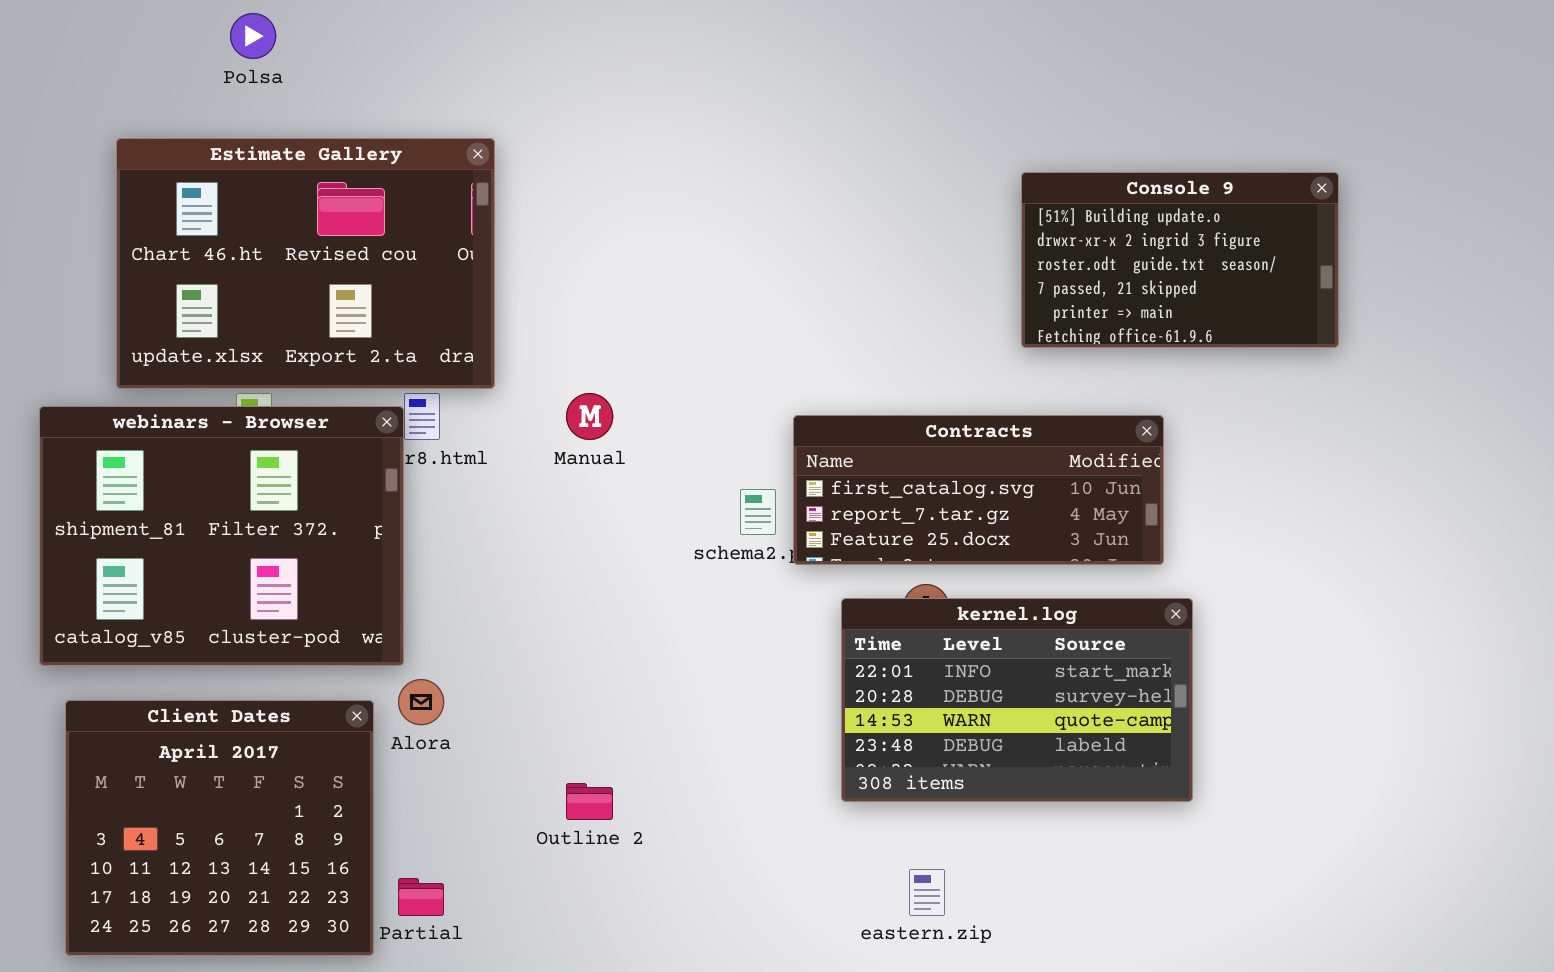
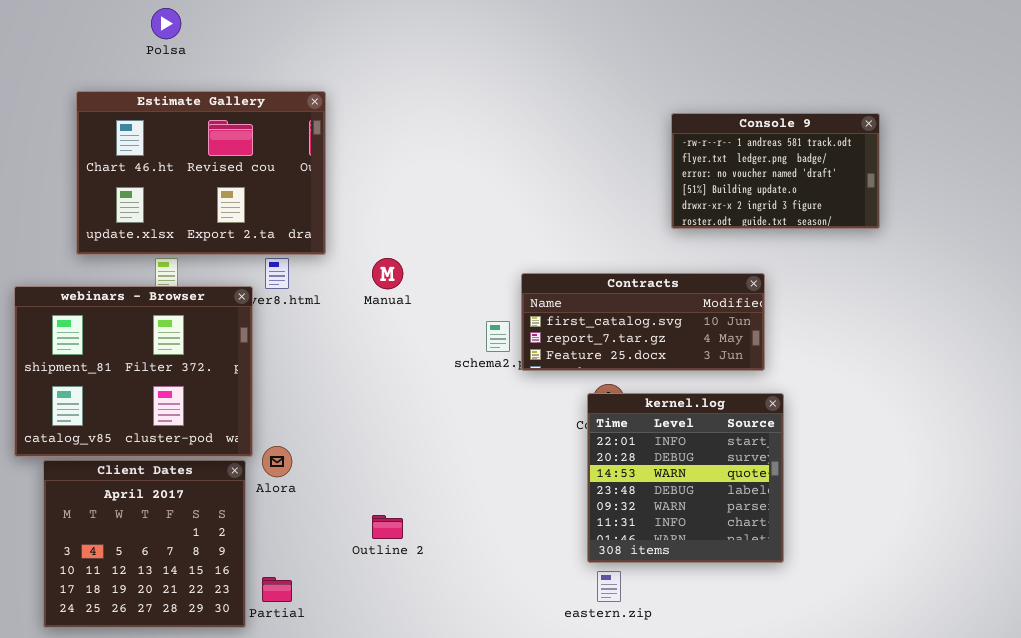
Console 9: [1021,172,1339,348] -> [671,113,880,229], scrolled up 3 rows
webinars - Browser: [39,406,404,666] -> [14,286,253,457], moved
kernel.log: [841,598,1193,802] -> [587,393,784,563], resized

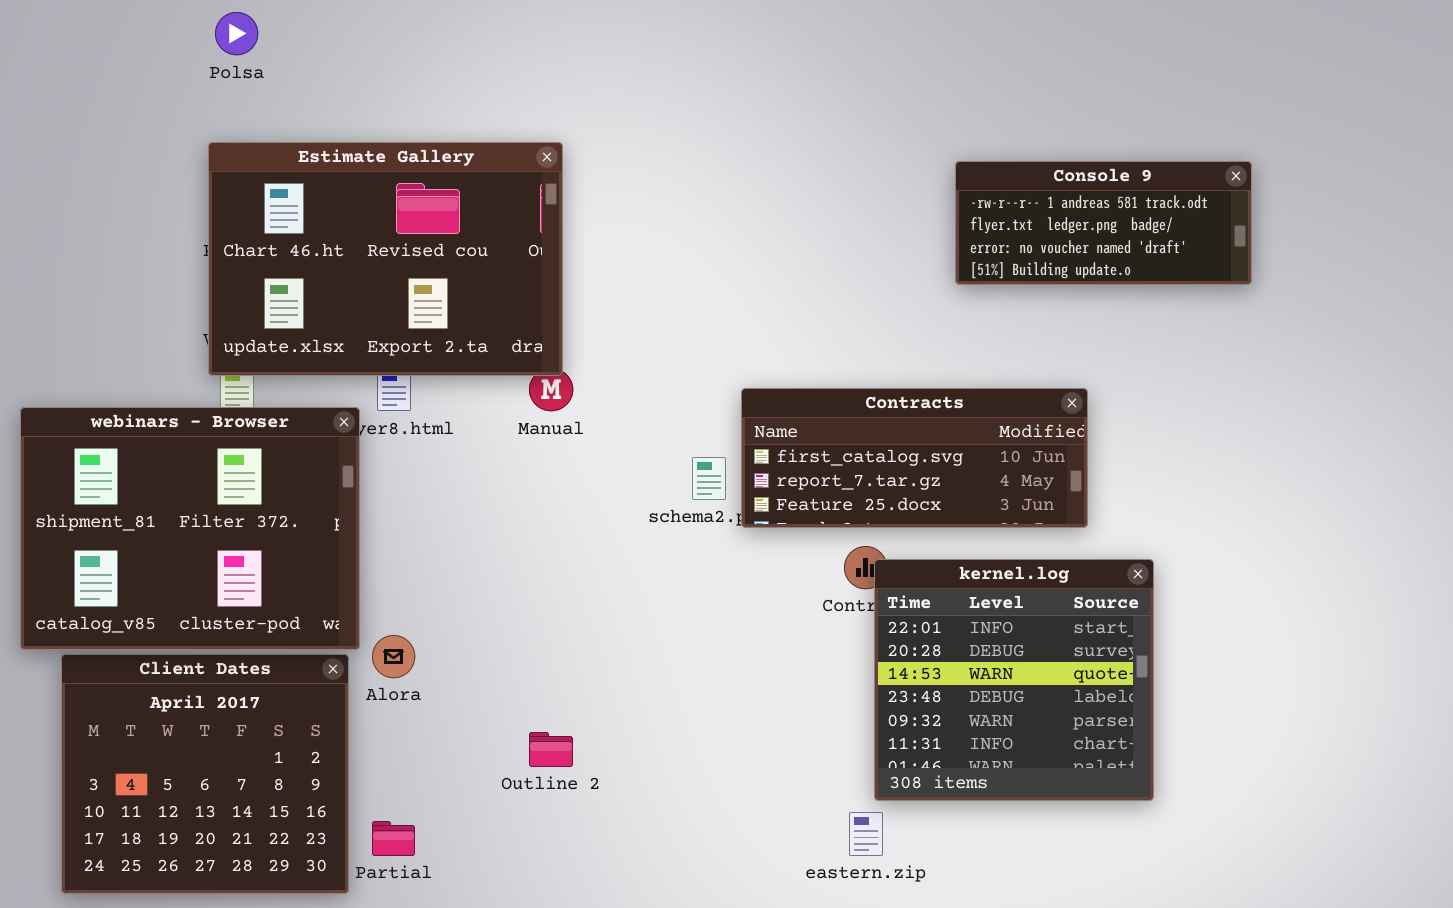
Estimate Gallery: [76,91,326,255] -> [208,142,563,376], moved
Console 9: [671,113,880,229] -> [955,161,1252,285], resized
kernel.log: [587,393,784,563] -> [874,559,1154,801], moved

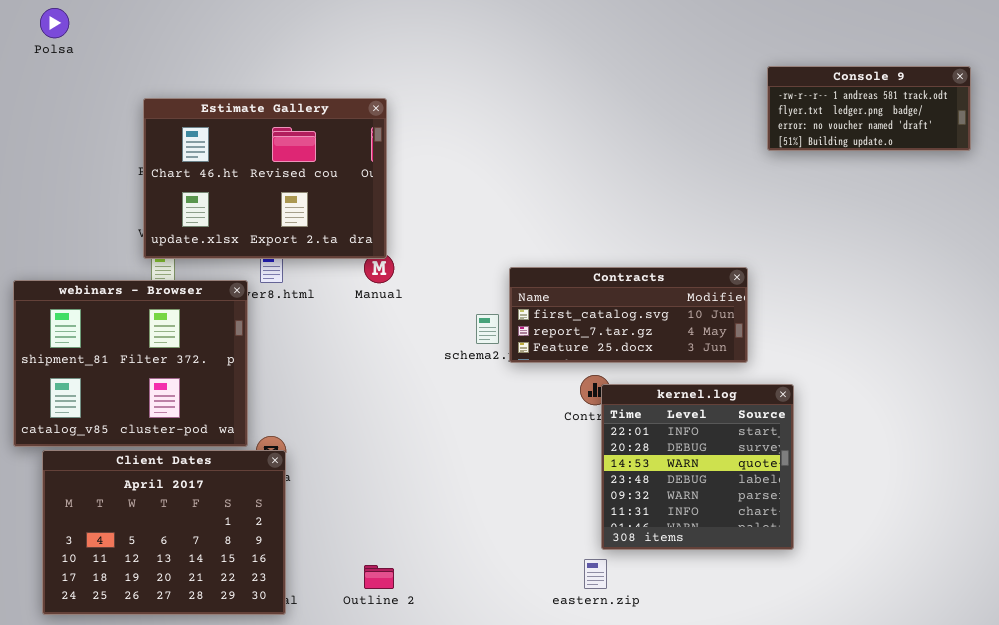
Polsa: [215,12,258,55] -> [40,8,69,38], moved
Console 9: [955,161,1252,285] -> [767,66,971,151], moved
Client Dates: [61,654,349,894] -> [42,450,286,615], resized
Outline 2: [529,732,573,767] -> [364,565,394,589], moved

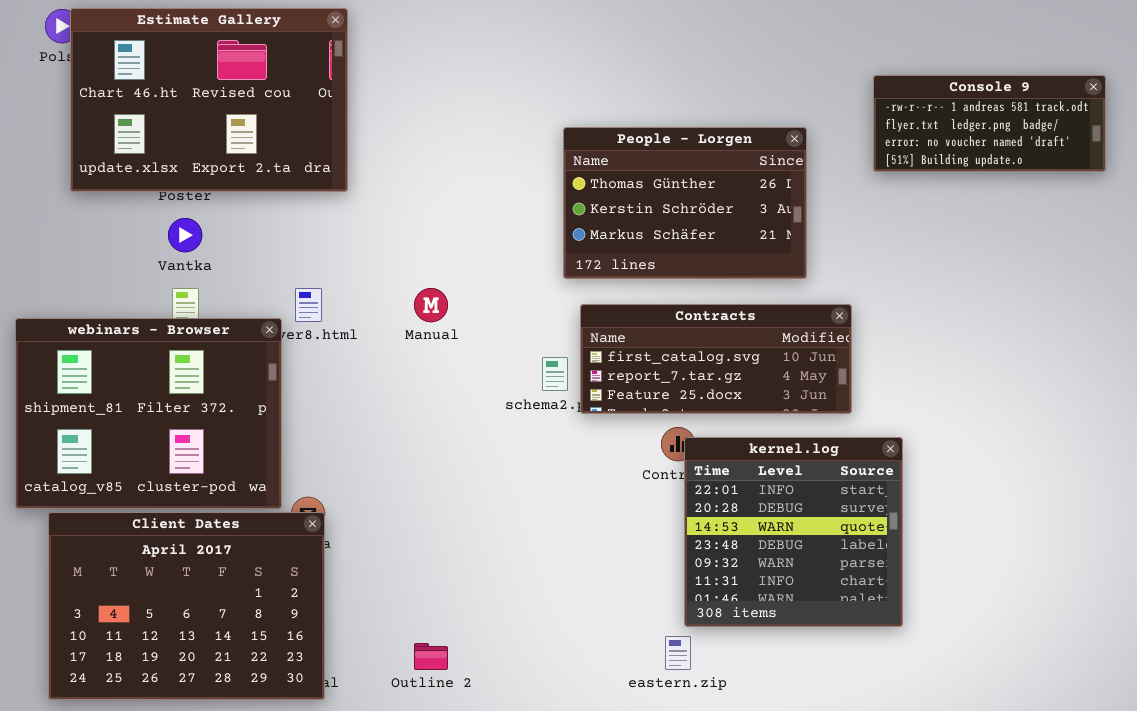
Estimate Gallery: [143,98,387,259] -> [70,8,348,192], moved
People - Lorgen: none -> [563,127,807,279], opened

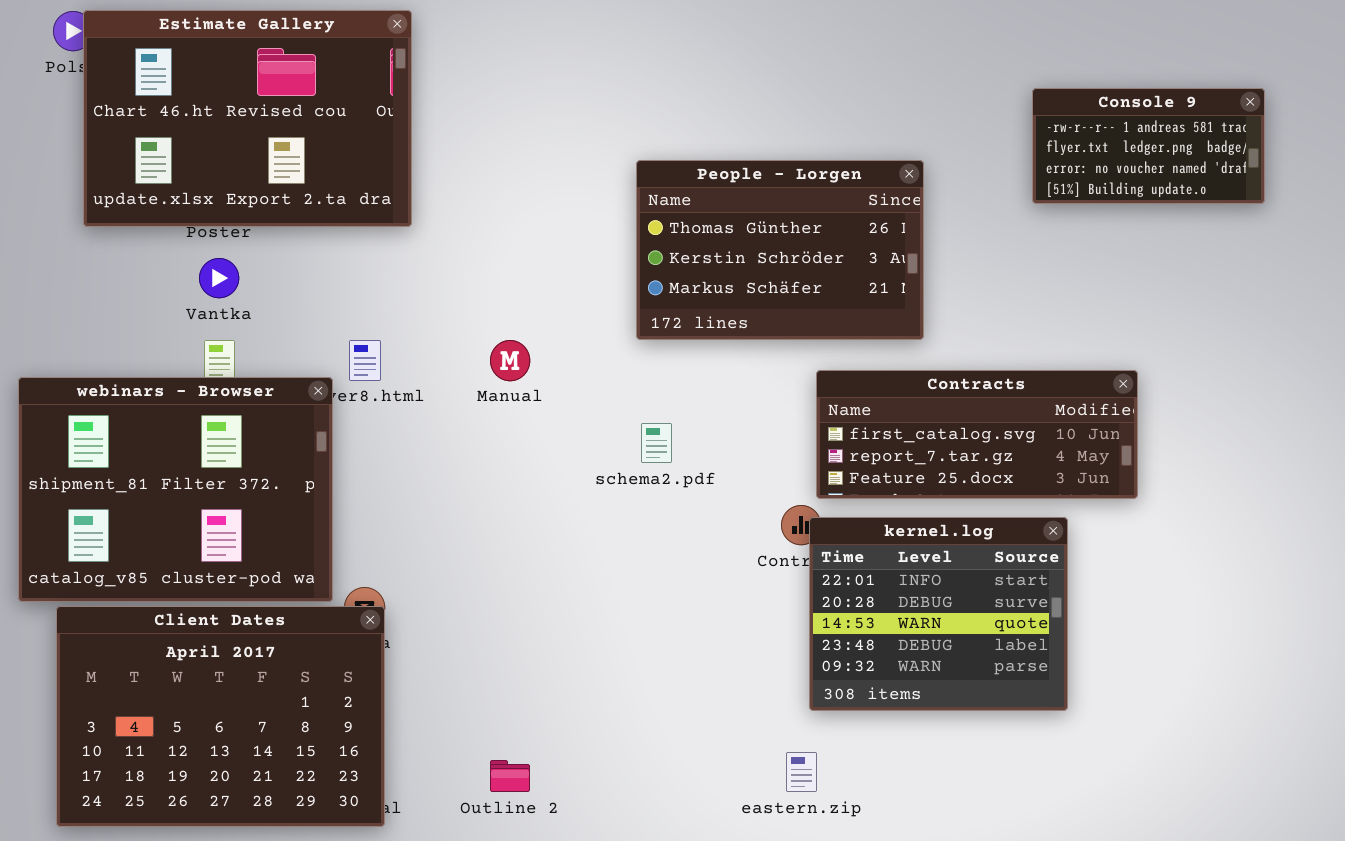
Console 9: [873,75,1106,172] -> [1032,88,1265,204], resized
People - Lorgen: [563,127,807,279] -> [636,160,924,340], moved
Contracts: [580,304,852,414] -> [816,370,1138,499], moved
kernel.log: [684,437,903,627] -> [809,517,1068,711], resized

